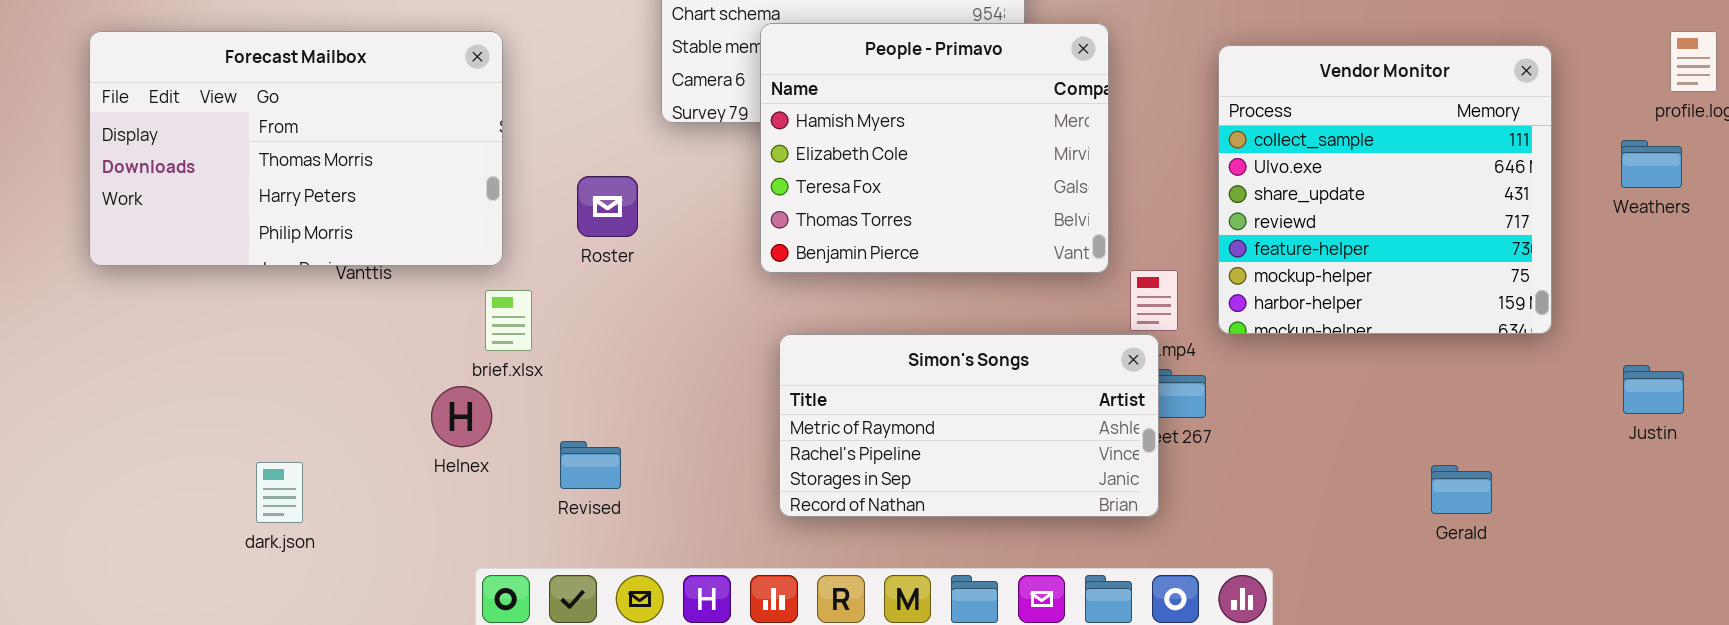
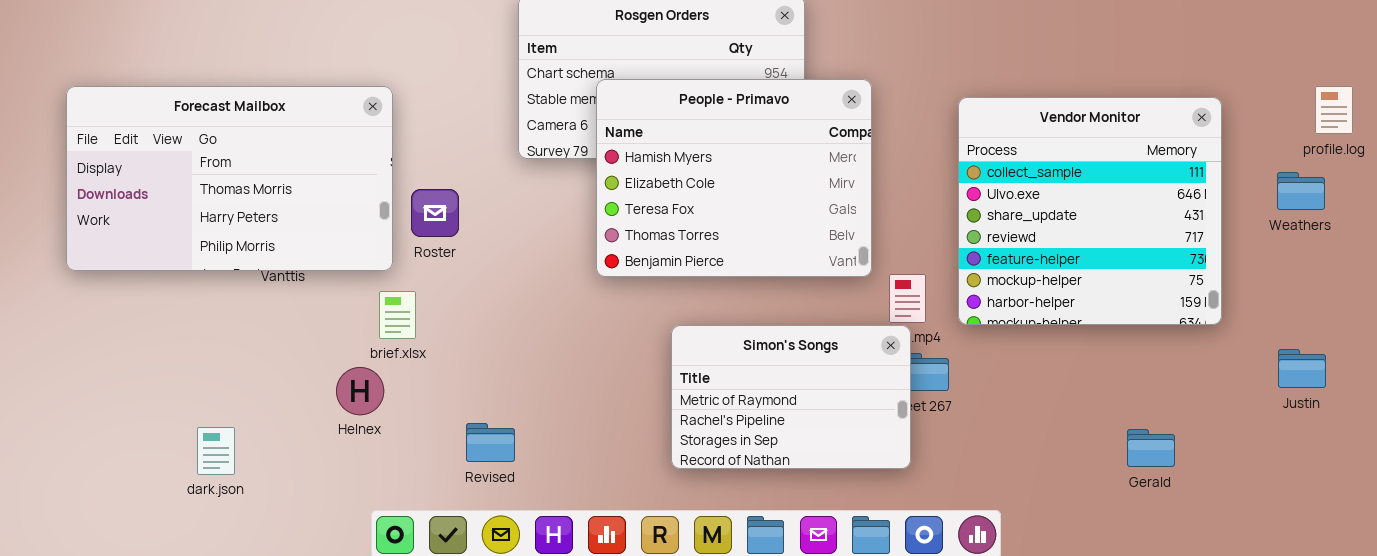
Roster: [577,176,638,237] -> [411,189,459,237], moved
Simon's Songs: [779,334,1159,517] -> [671,325,911,469], resized
Revised: [560,441,621,489] -> [466,423,515,462], moved

